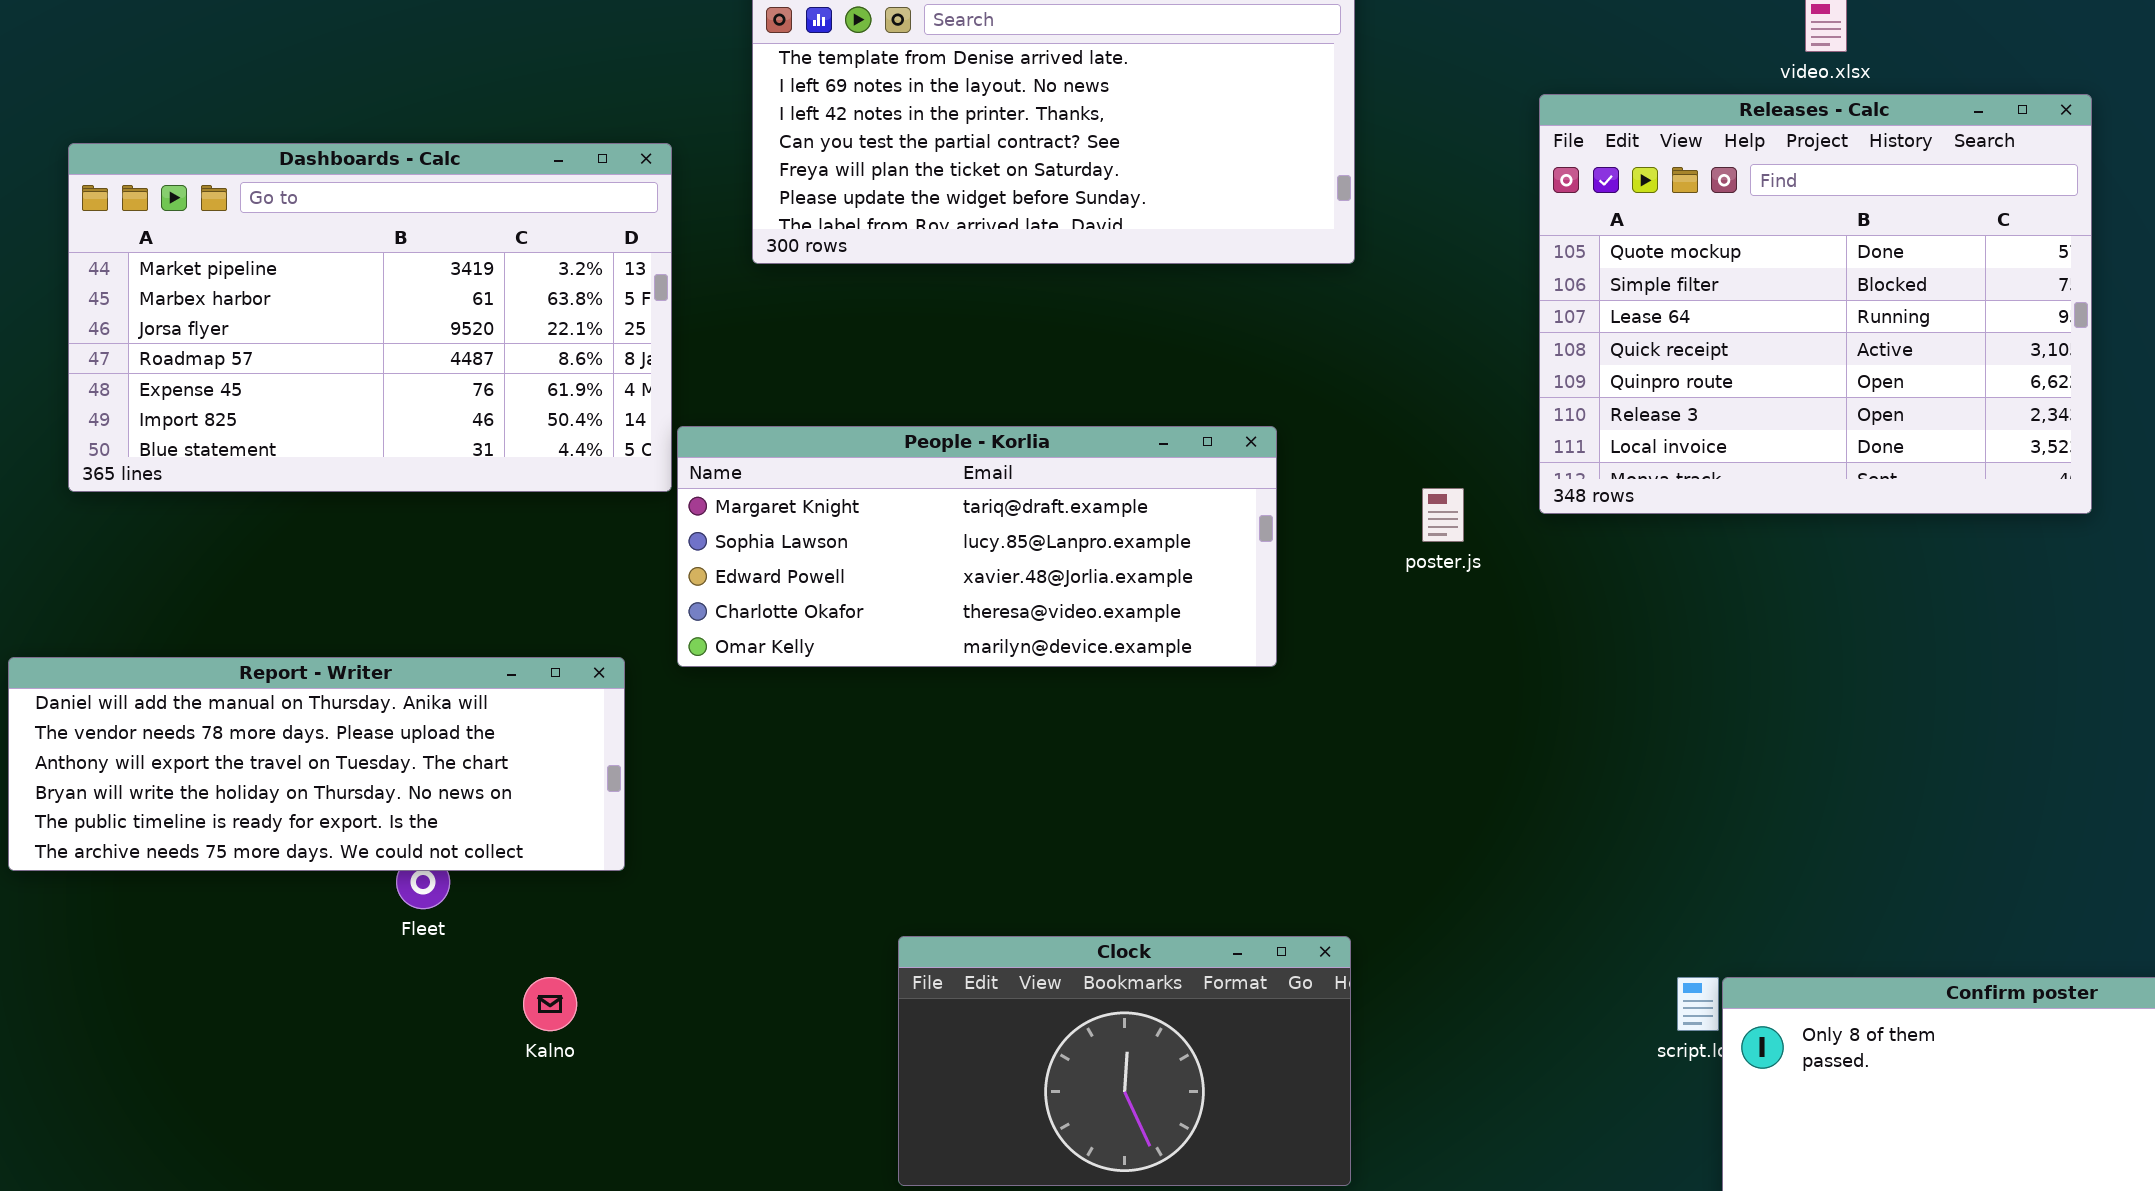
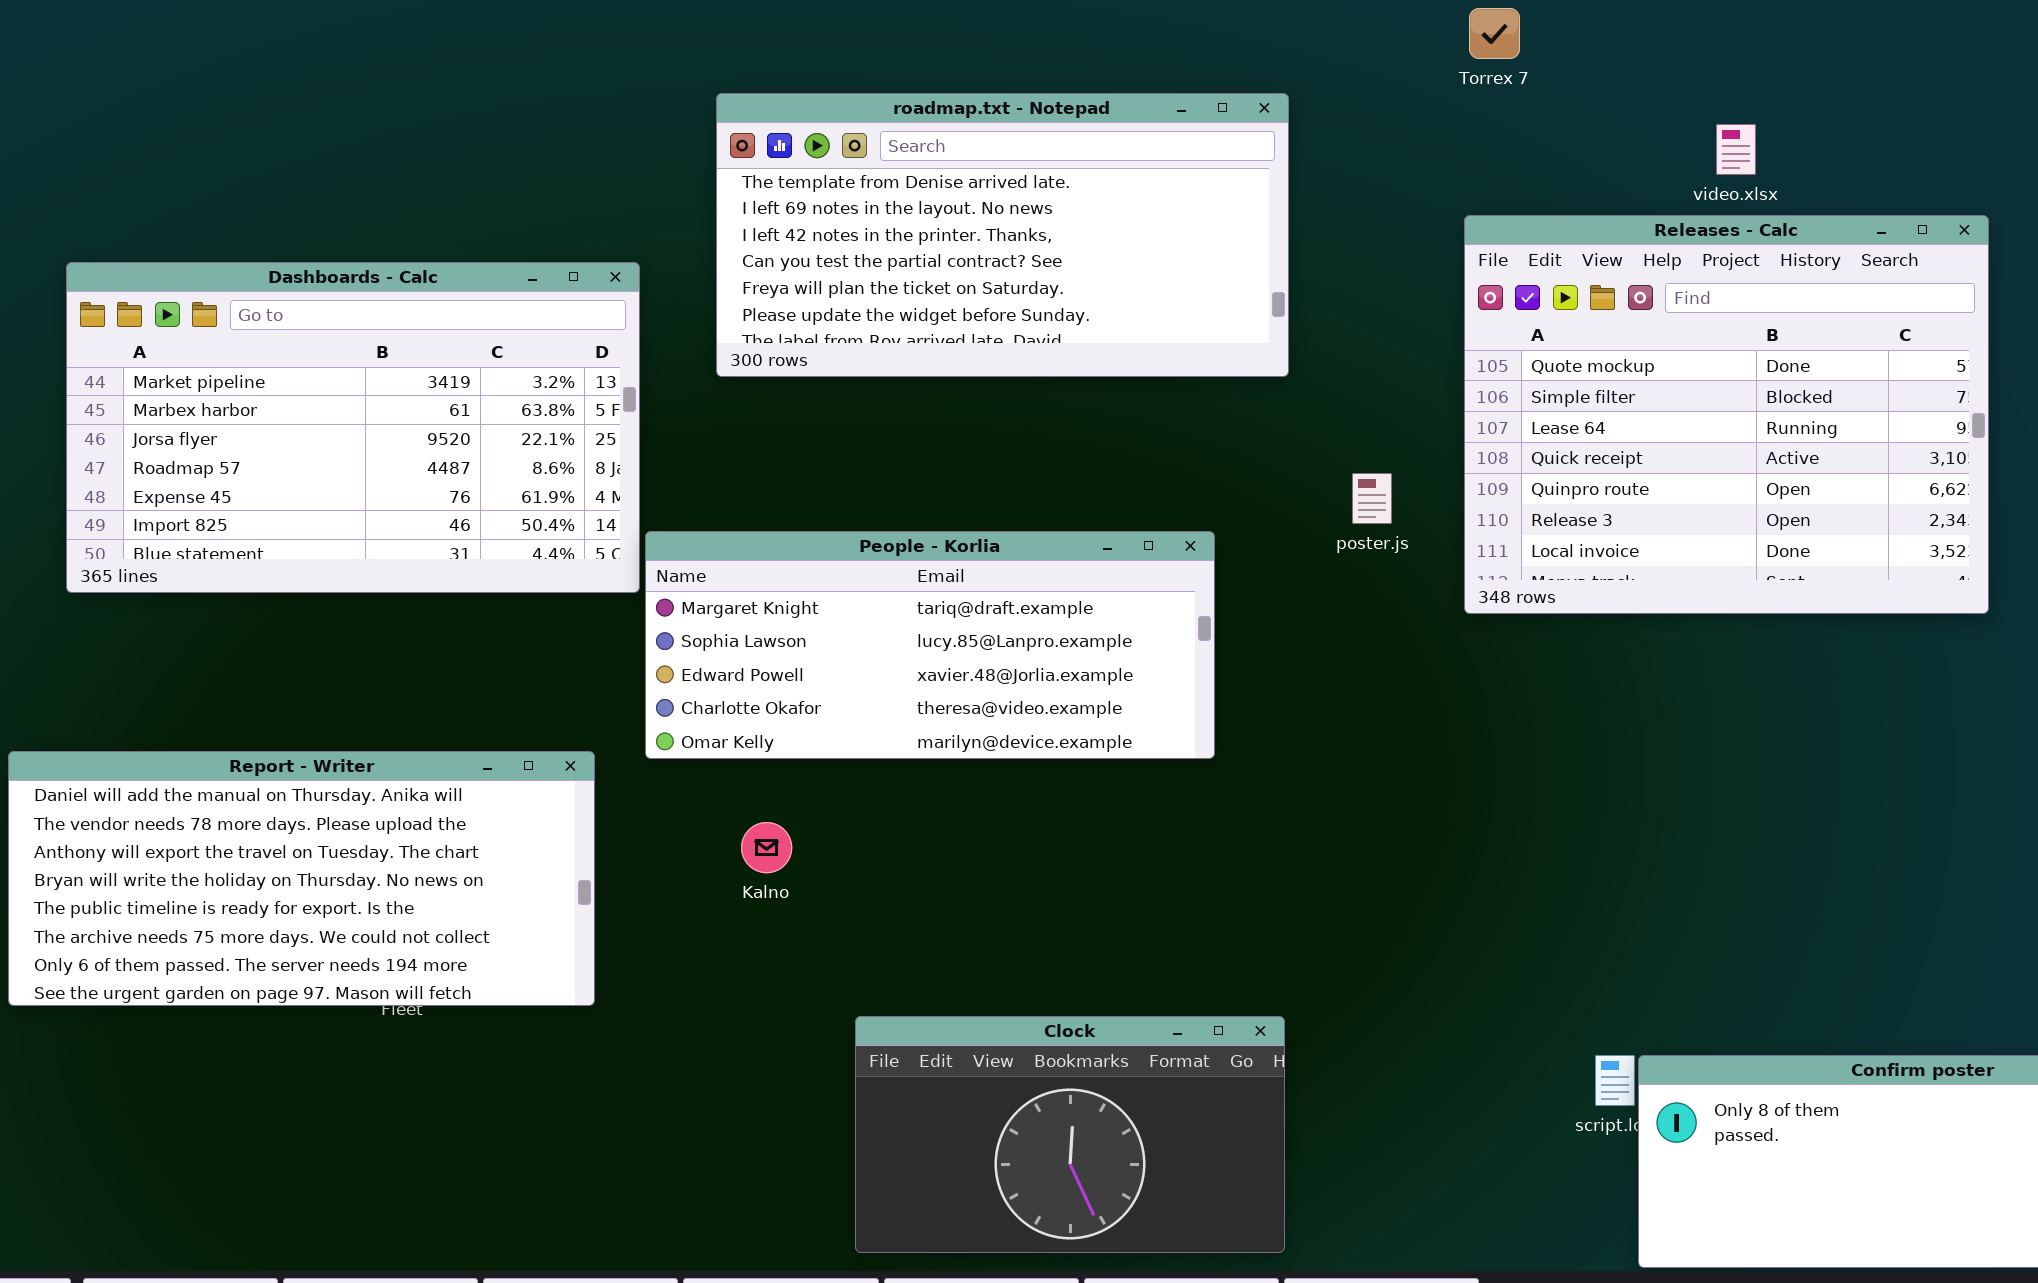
poster.js: [1422,488,1464,542] -> [1352,473,1392,524], moved
Report - Writer: [8,657,625,871] -> [8,751,595,1006], resized
Kalno: [523,977,577,1031] -> [741,822,792,873], moved

